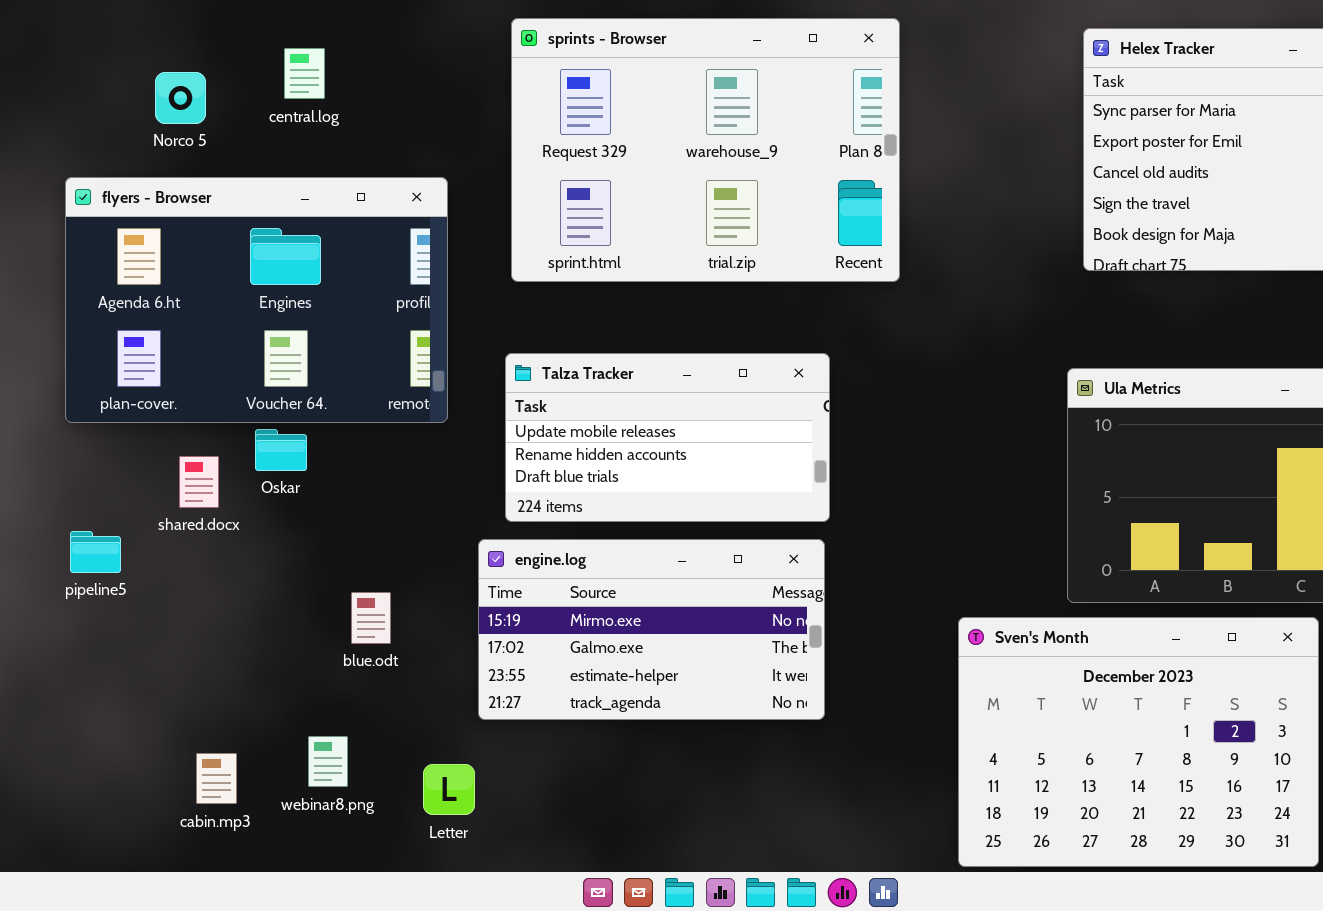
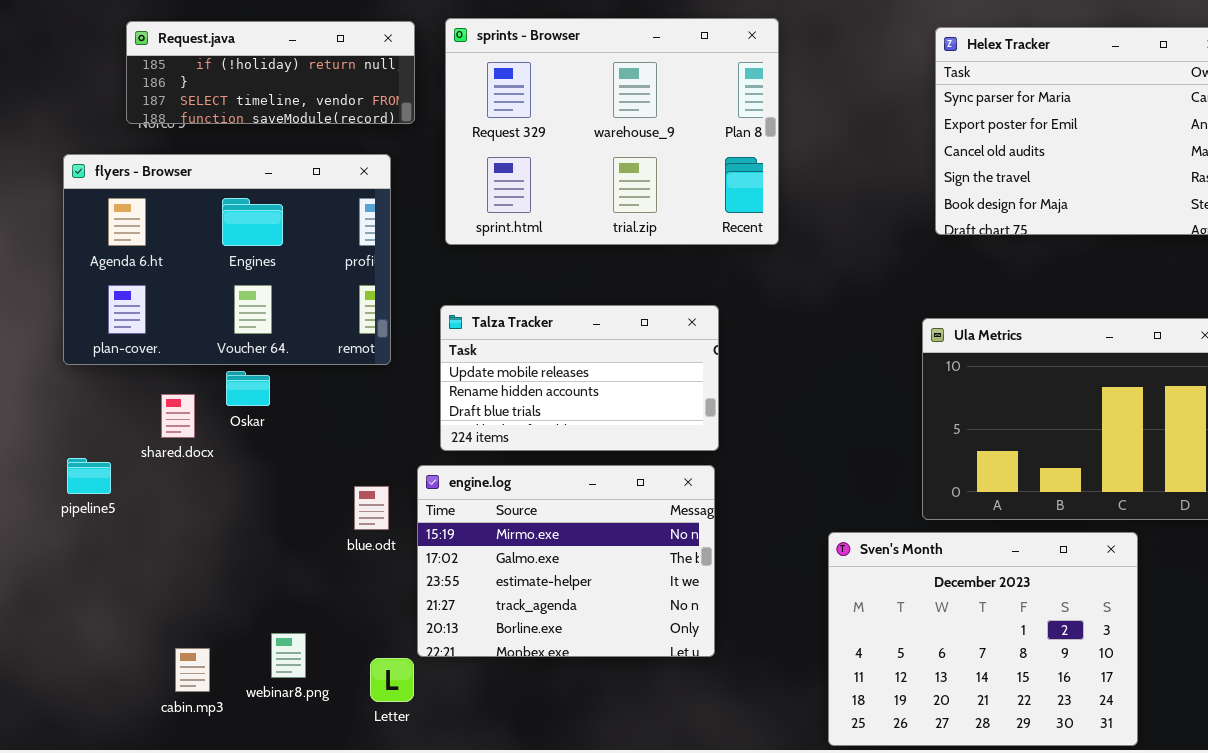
Request.java: none -> [126,21,415,124], opened
engine.log: [478,539,825,720] -> [417,465,715,657], resized
blue.odt: [351,592,391,644] -> [354,486,389,530], moved

